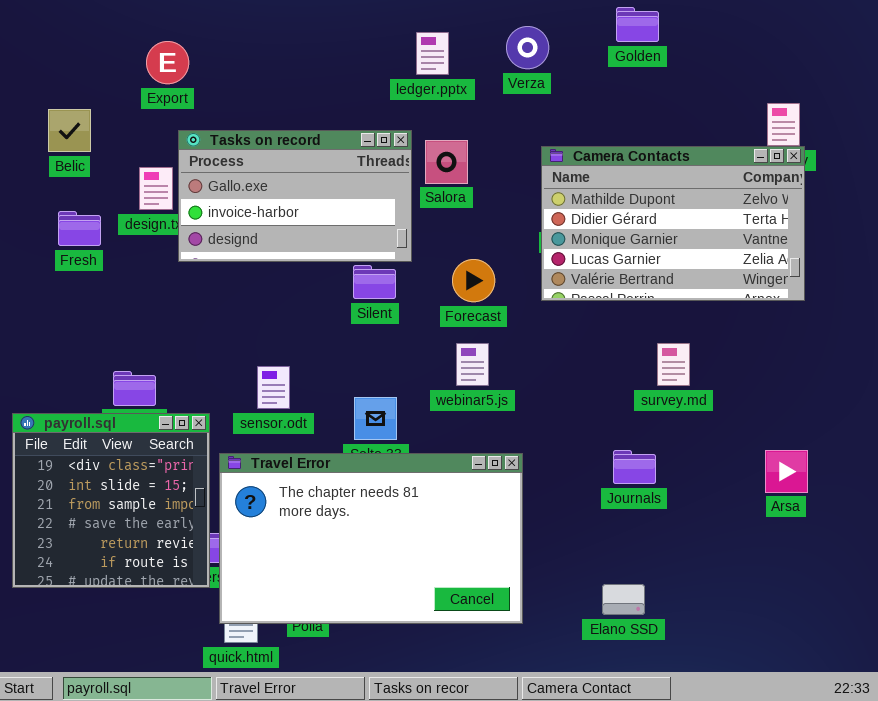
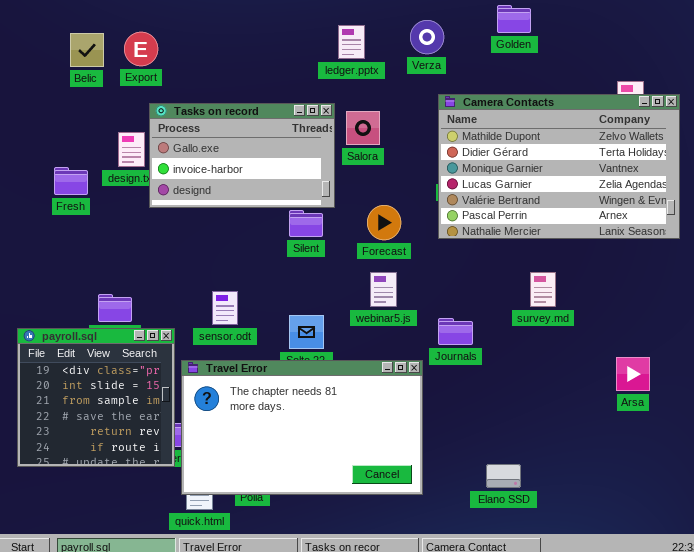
Belic: [48,109,91,152] -> [70,33,104,67], moved
Camera Contacts: [541,146,805,301] -> [438,94,680,239], resized
Journals: [613,450,656,484] -> [438,318,473,345], moved

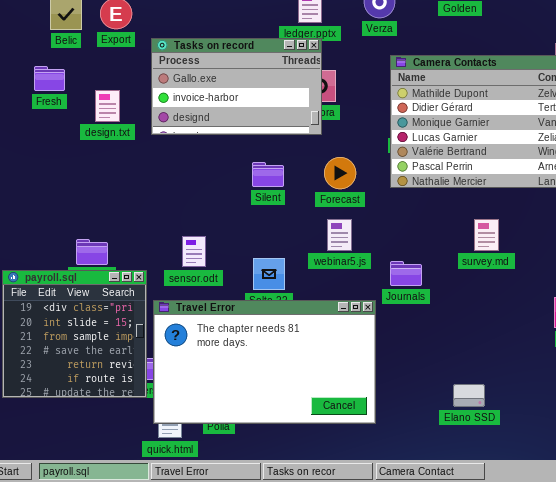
Tasks on record: [149,103,335,208] -> [151,38,322,135], moved
Fresh: [54,167,88,195] -> [34,66,65,91], moved
Elano SSD: [486,464,521,488] -> [453,384,485,407], moved

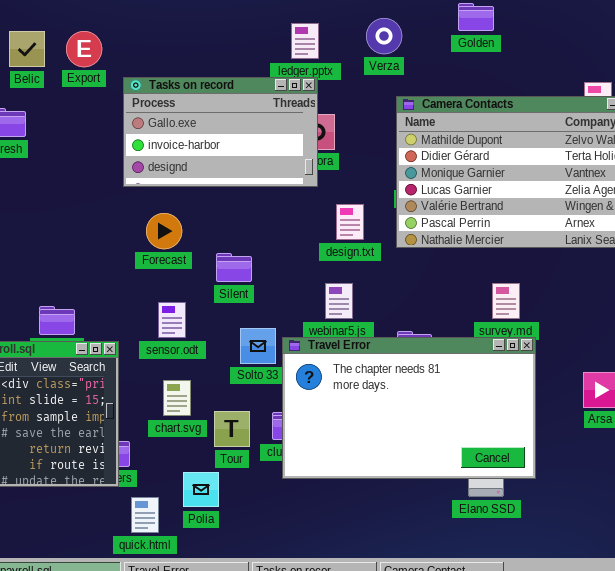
design.txt: [95,90,120,122] -> [336,204,364,240], moved
Forecast: [324,157,356,189] -> [146,213,182,249], moved
Silent: [252,162,284,187] -> [216,253,252,282], moved
Travel Error: [153,300,376,424] -> [282,337,536,479], moved

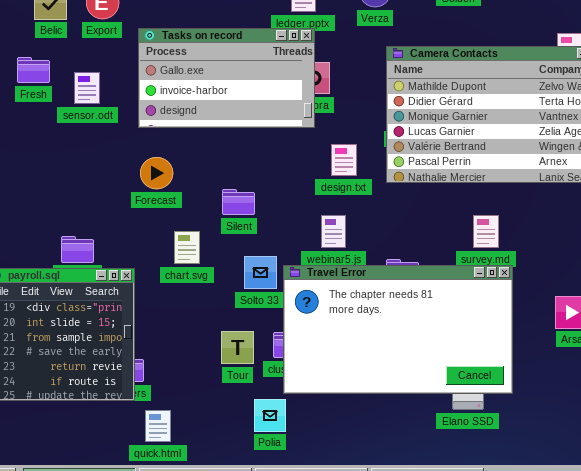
Forecast: [146,213,182,249] -> [140,157,173,189], moved
sensor.odt: [158,302,186,338] -> [74,72,100,104], moved
chart.svg: [163,380,191,416] -> [174,231,200,264], moved
Polia: [183,472,219,507] -> [254,399,286,432], moved

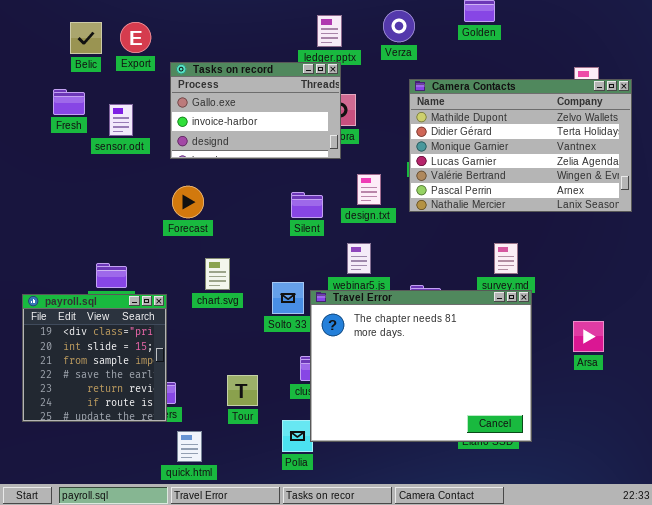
Silent: [222,189,255,215] -> [291,192,323,218], moved
Travel Error: [283,265,513,394] -> [310,290,532,442], resized
Tour: [221,331,254,364] -> [227,375,258,406], moved

